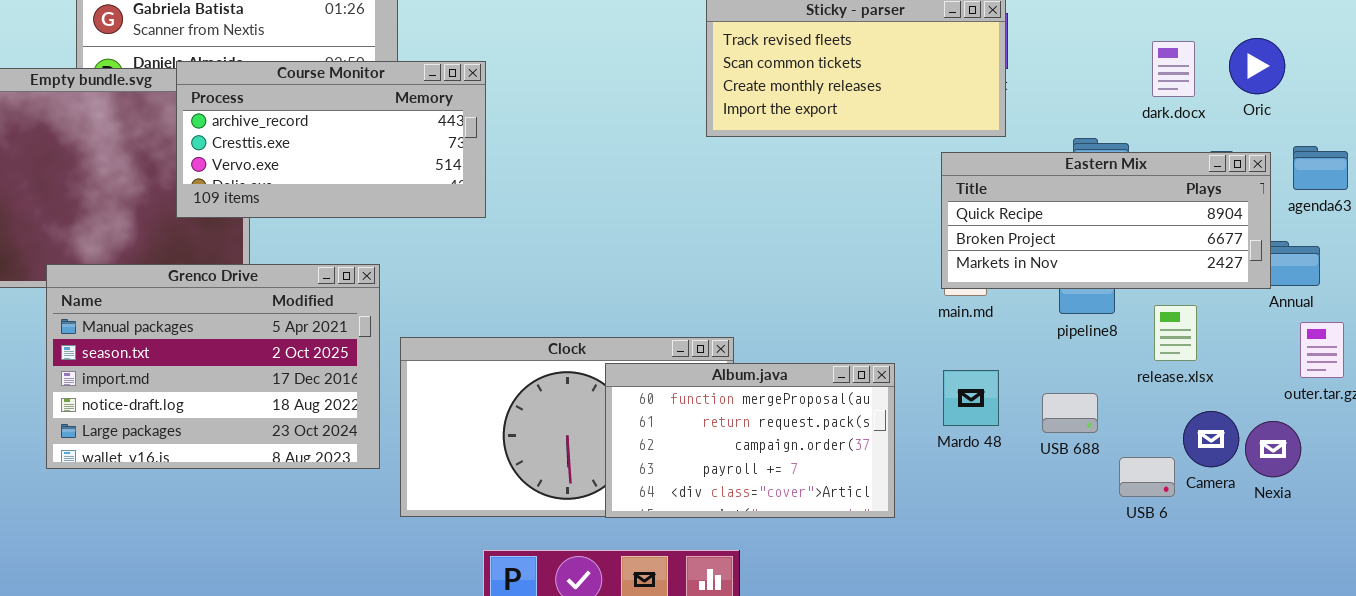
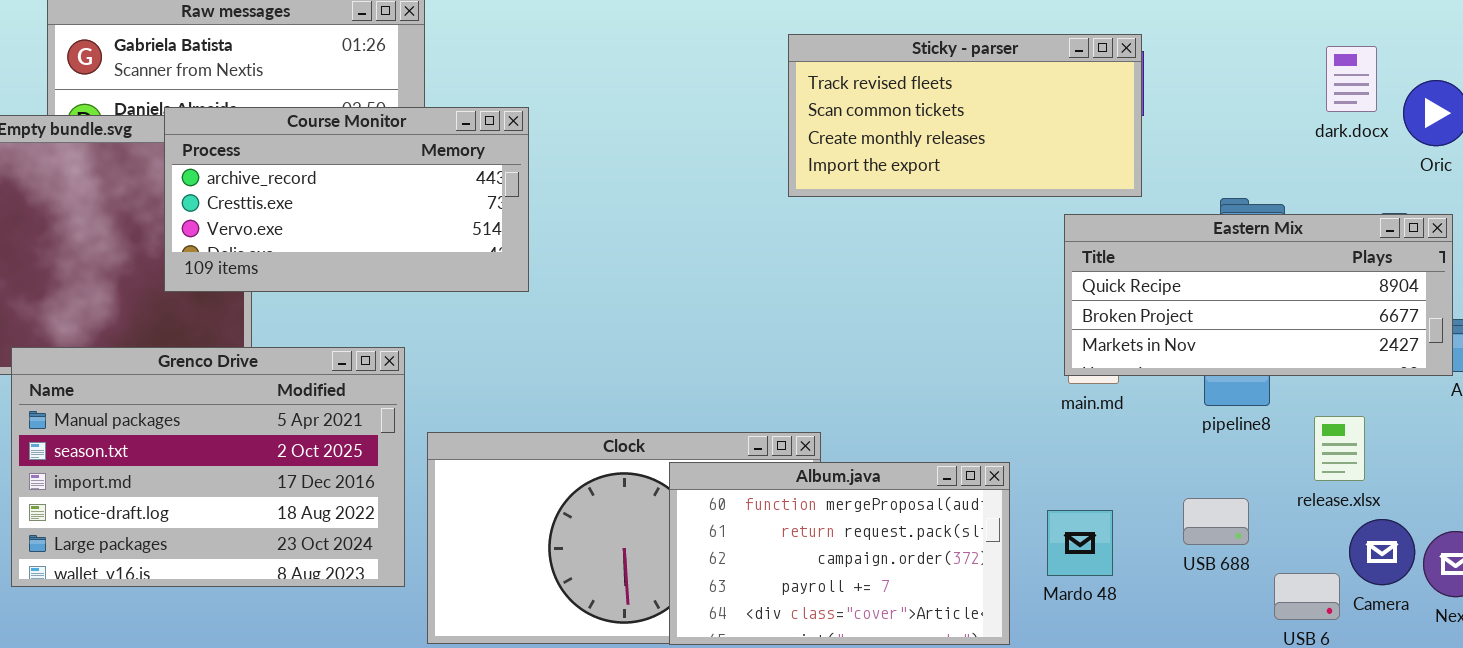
dark.docx: [1152,41,1195,97] -> [1326,46,1377,112], moved
release.xlsx: [1154,305,1197,361] -> [1314,416,1365,481], moved
Mardo 48: [943,370,999,426] -> [1047,510,1113,576], moved

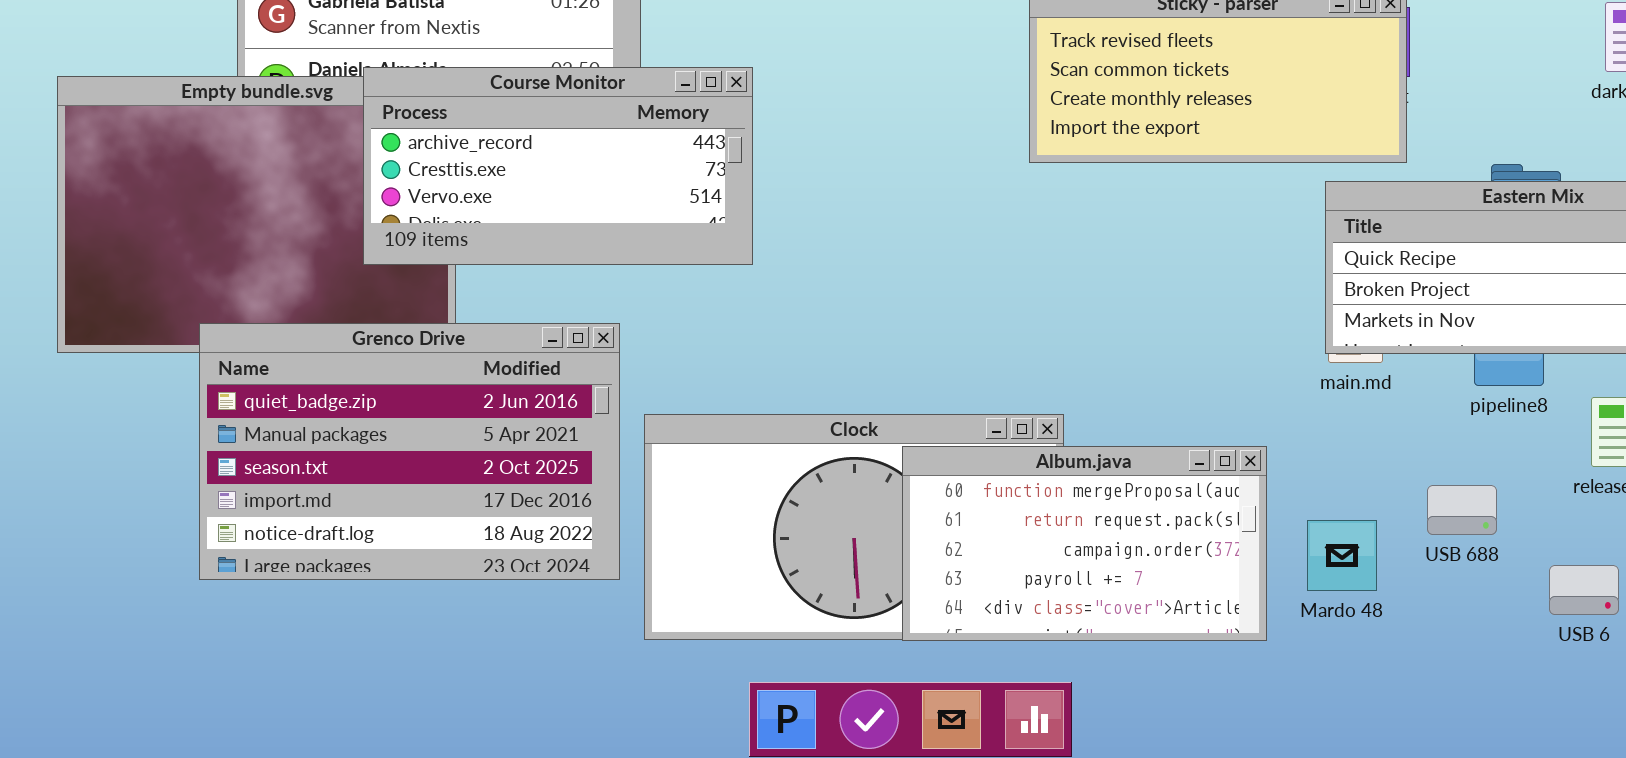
Grenco Drive: [11,347,405,587] -> [199,323,620,580], scrolled up 1 row
USB 688: [1183,498,1249,545] -> [1427,485,1497,535], moved
Mardo 48: [1047,510,1113,576] -> [1307,520,1377,591], moved

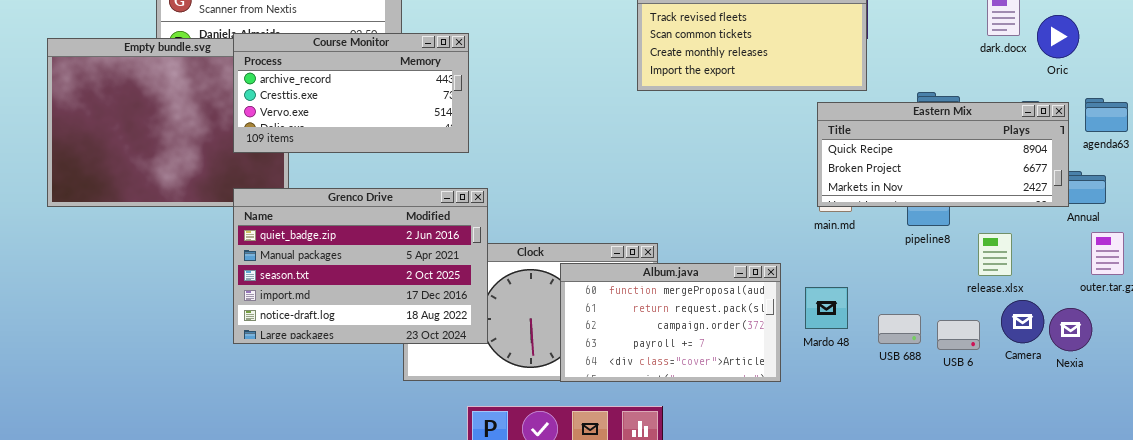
Grenco Drive: [199,323,620,580] -> [233,188,488,344], moved
USB 688: [1427,485,1497,535] -> [878,314,921,344], moved
Mardo 48: [1307,520,1377,591] -> [805,287,848,329], moved
USB 6: [1549,565,1619,615] -> [937,320,980,350], moved

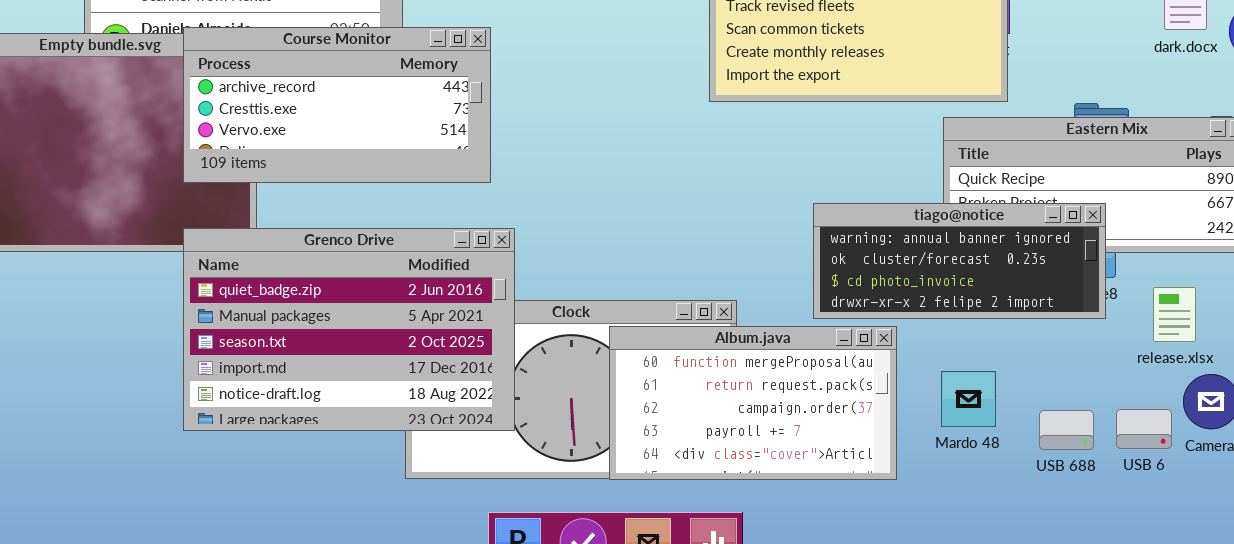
tiago@notice: none -> [813,203,1106,319], opened
Mardo 48: [805,287,848,329] -> [941,371,996,427], moved
USB 688: [878,314,921,344] -> [1039,410,1094,450], moved
USB 6: [937,320,980,350] -> [1116,409,1172,449], moved

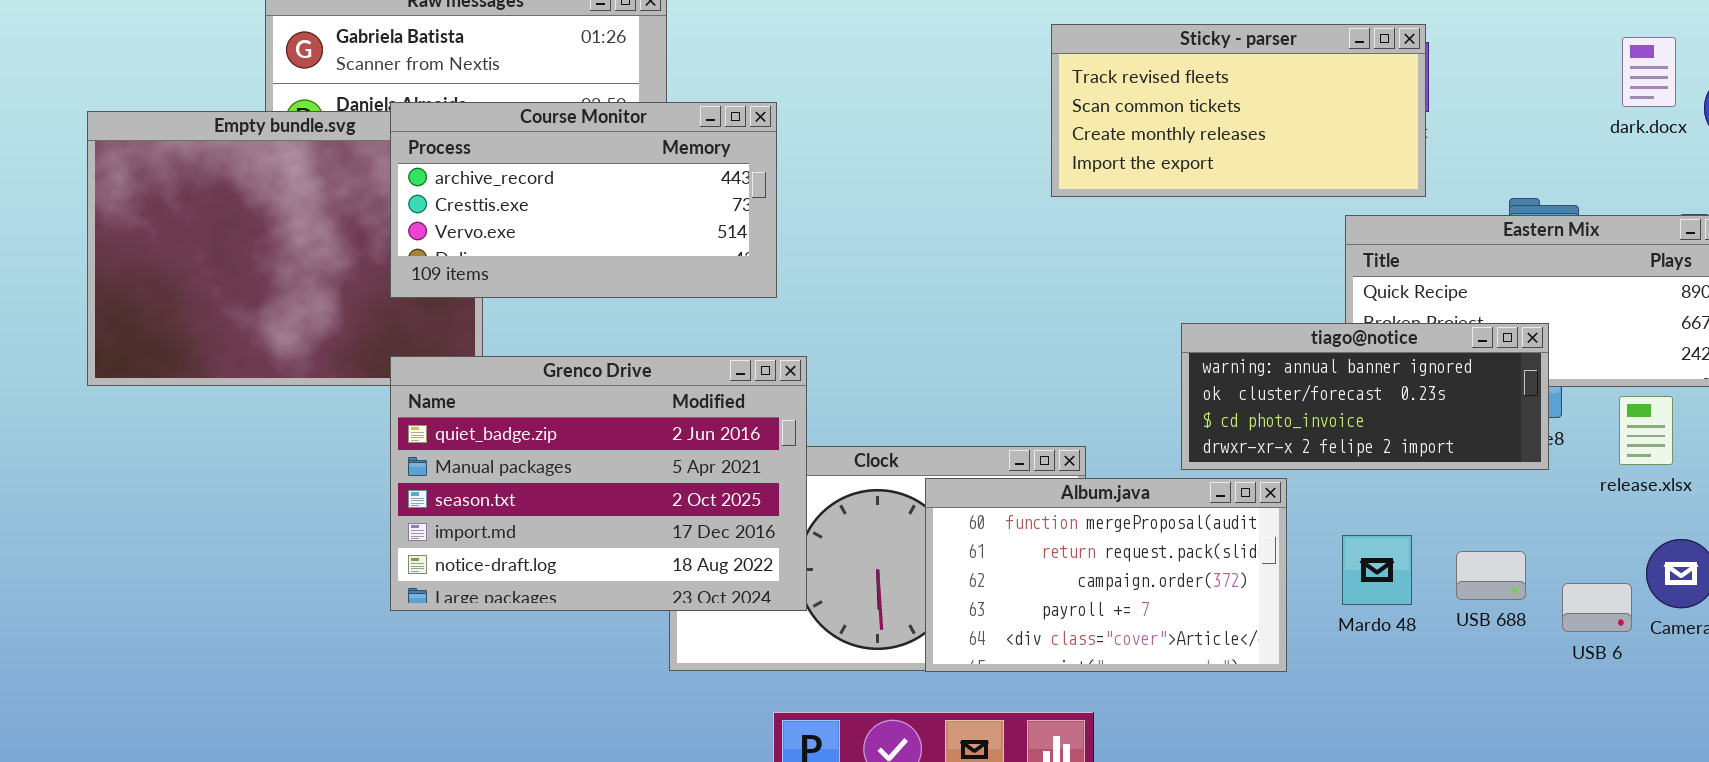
release.xlsx: [1153,287,1196,342] -> [1619,396,1673,465], moved
USB 688: [1039,410,1094,450] -> [1456,551,1526,600], moved

